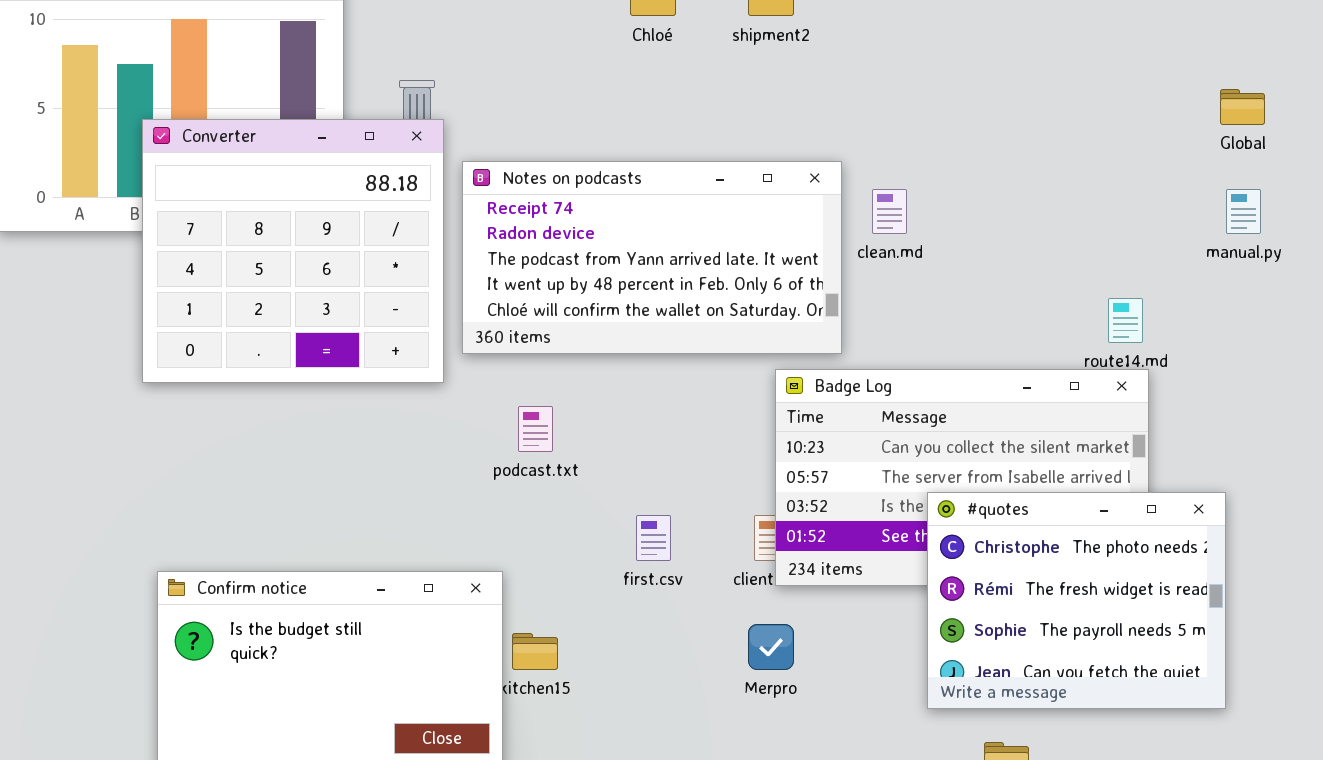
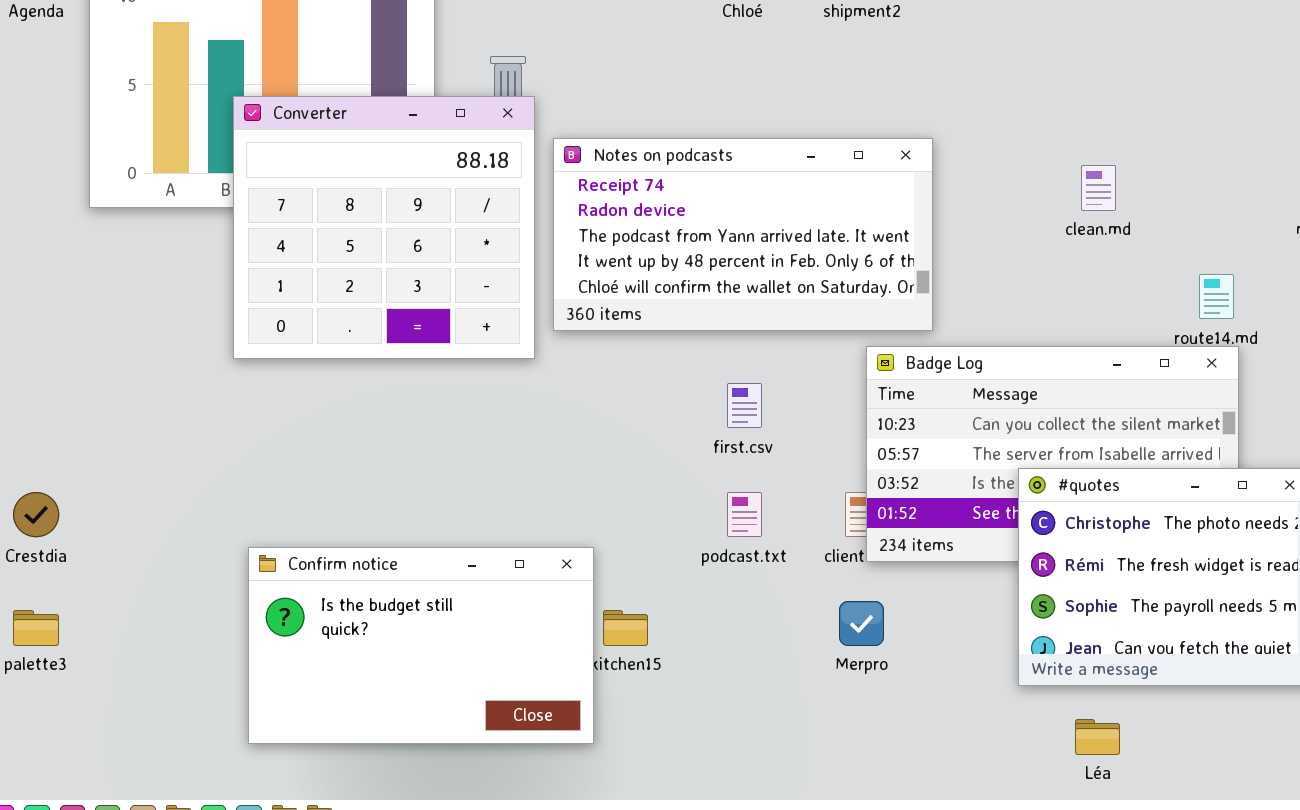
clean.md: [872,189,907,234] -> [1081,165,1116,211], moved
podcast.txt: [518,406,553,452] -> [727,492,762,537], moved
first.csv: [636,515,671,561] -> [727,383,762,428], moved

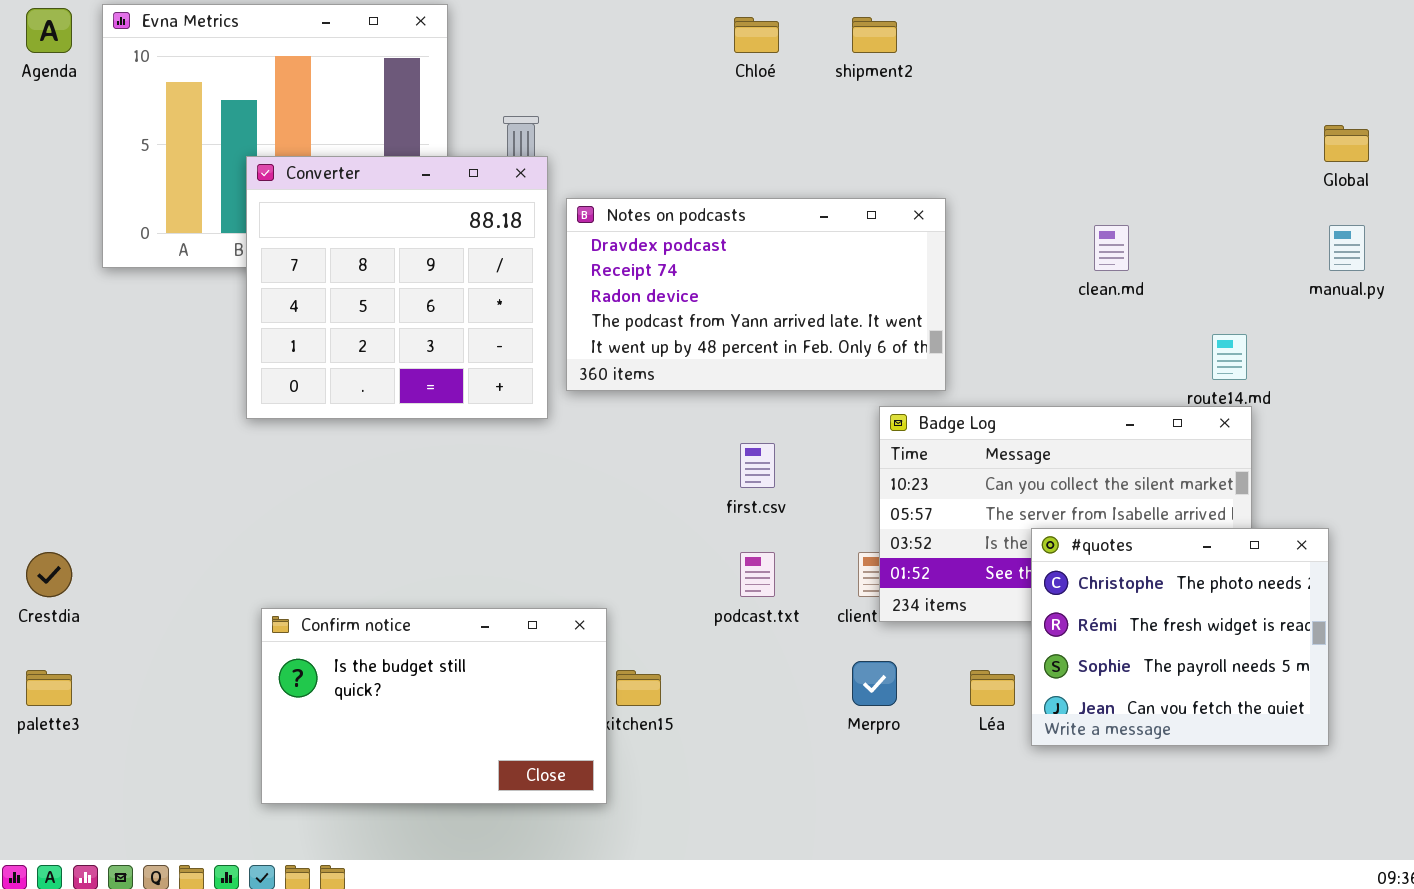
Notes on podcasts: [553,138,933,331] -> [566,198,946,391], scrolled up 1 row
Léa: [1075,719,1120,755] -> [970,670,1015,706], moved

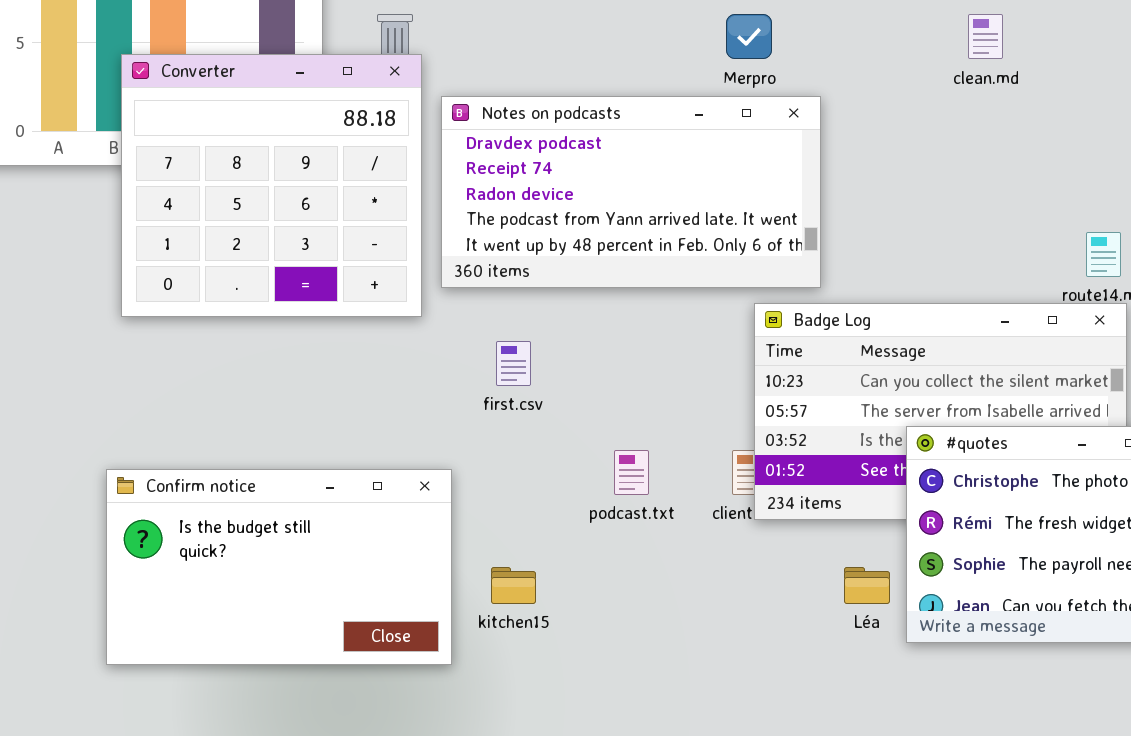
clean.md: [1094,225,1129,271] -> [968,14,1003,59], moved
first.csv: [740,443,775,488] -> [496,341,531,386], moved
Confirm notice: [261,608,607,804] -> [106,469,452,665], moved
Merpro: [852,661,897,706] -> [726,14,772,59], moved

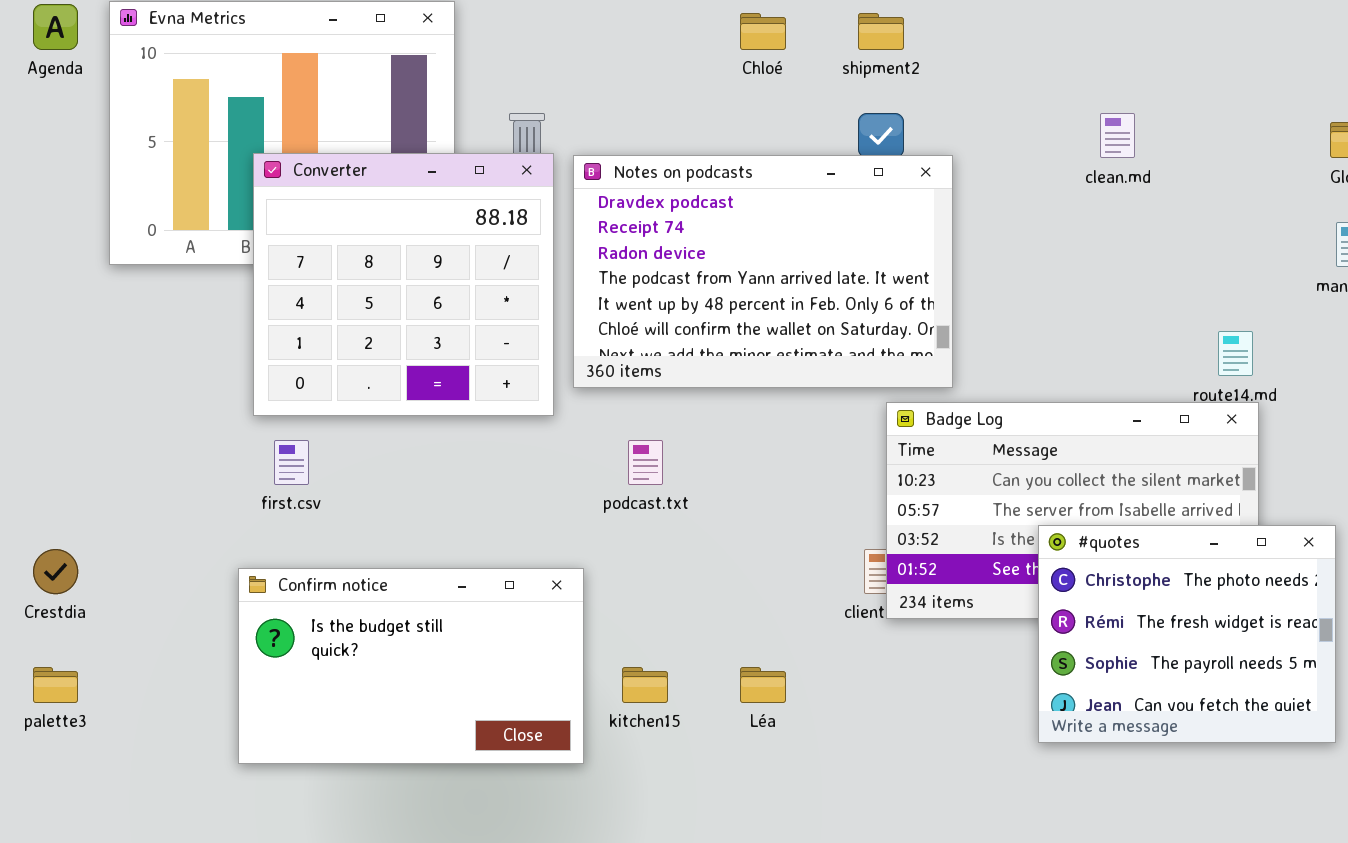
Notes on podcasts: [441,96,821,288] -> [573,155,953,388], resized
first.csv: [496,341,531,386] -> [274,440,309,485], moved
podcast.txt: [614,450,649,495] -> [628,440,663,485], moved
Léa: [844,567,890,604] -> [740,667,786,703], moved

